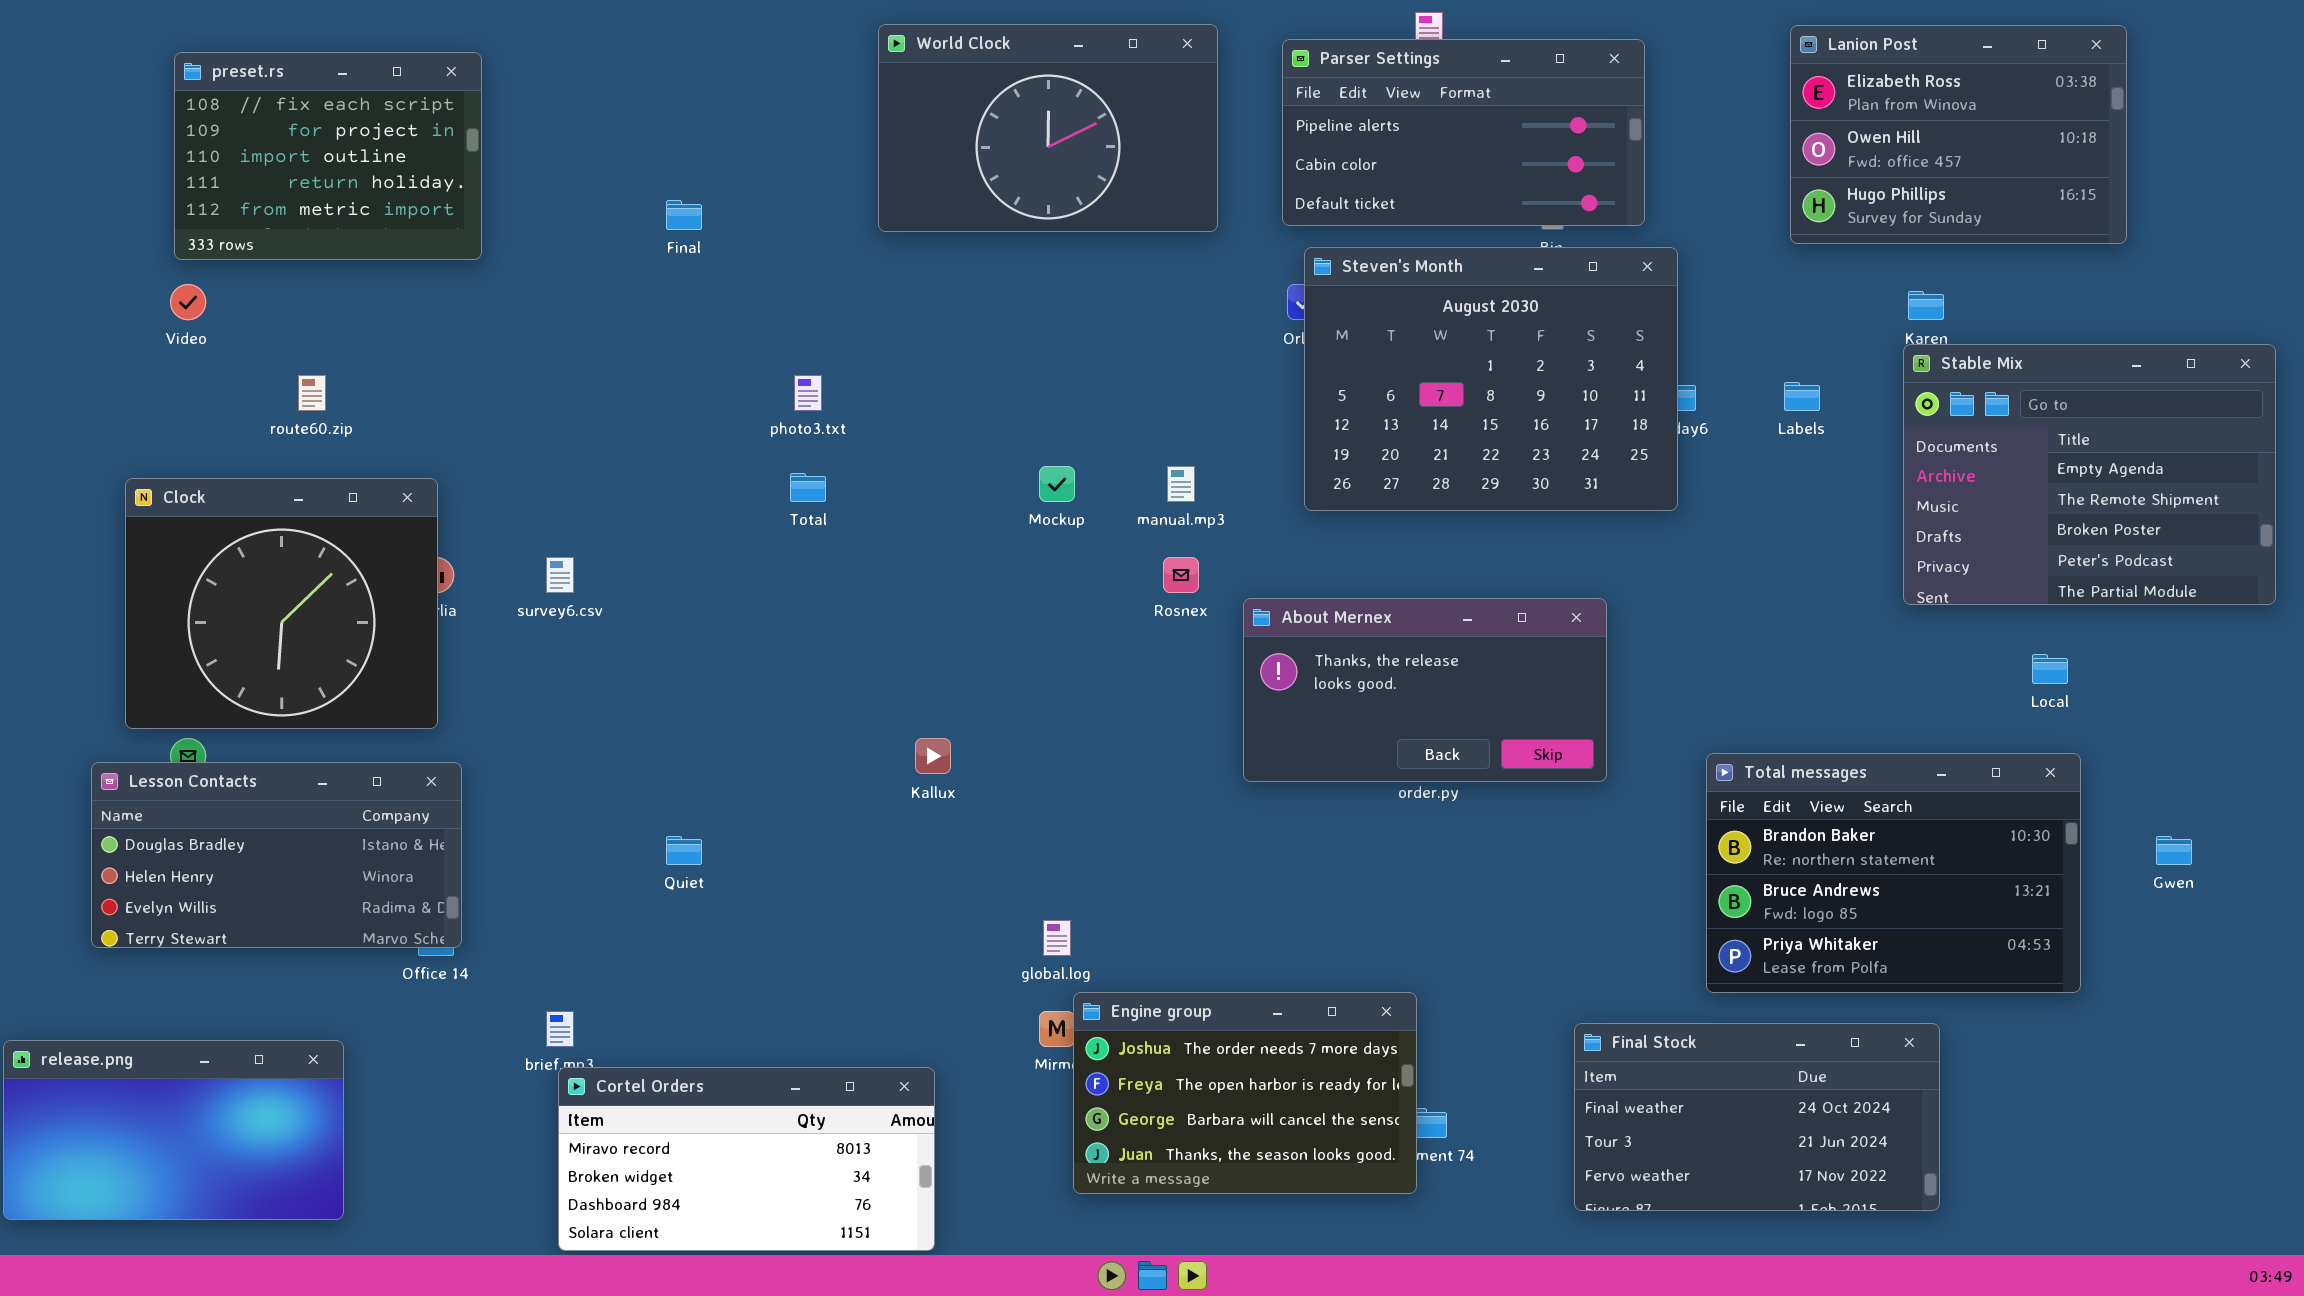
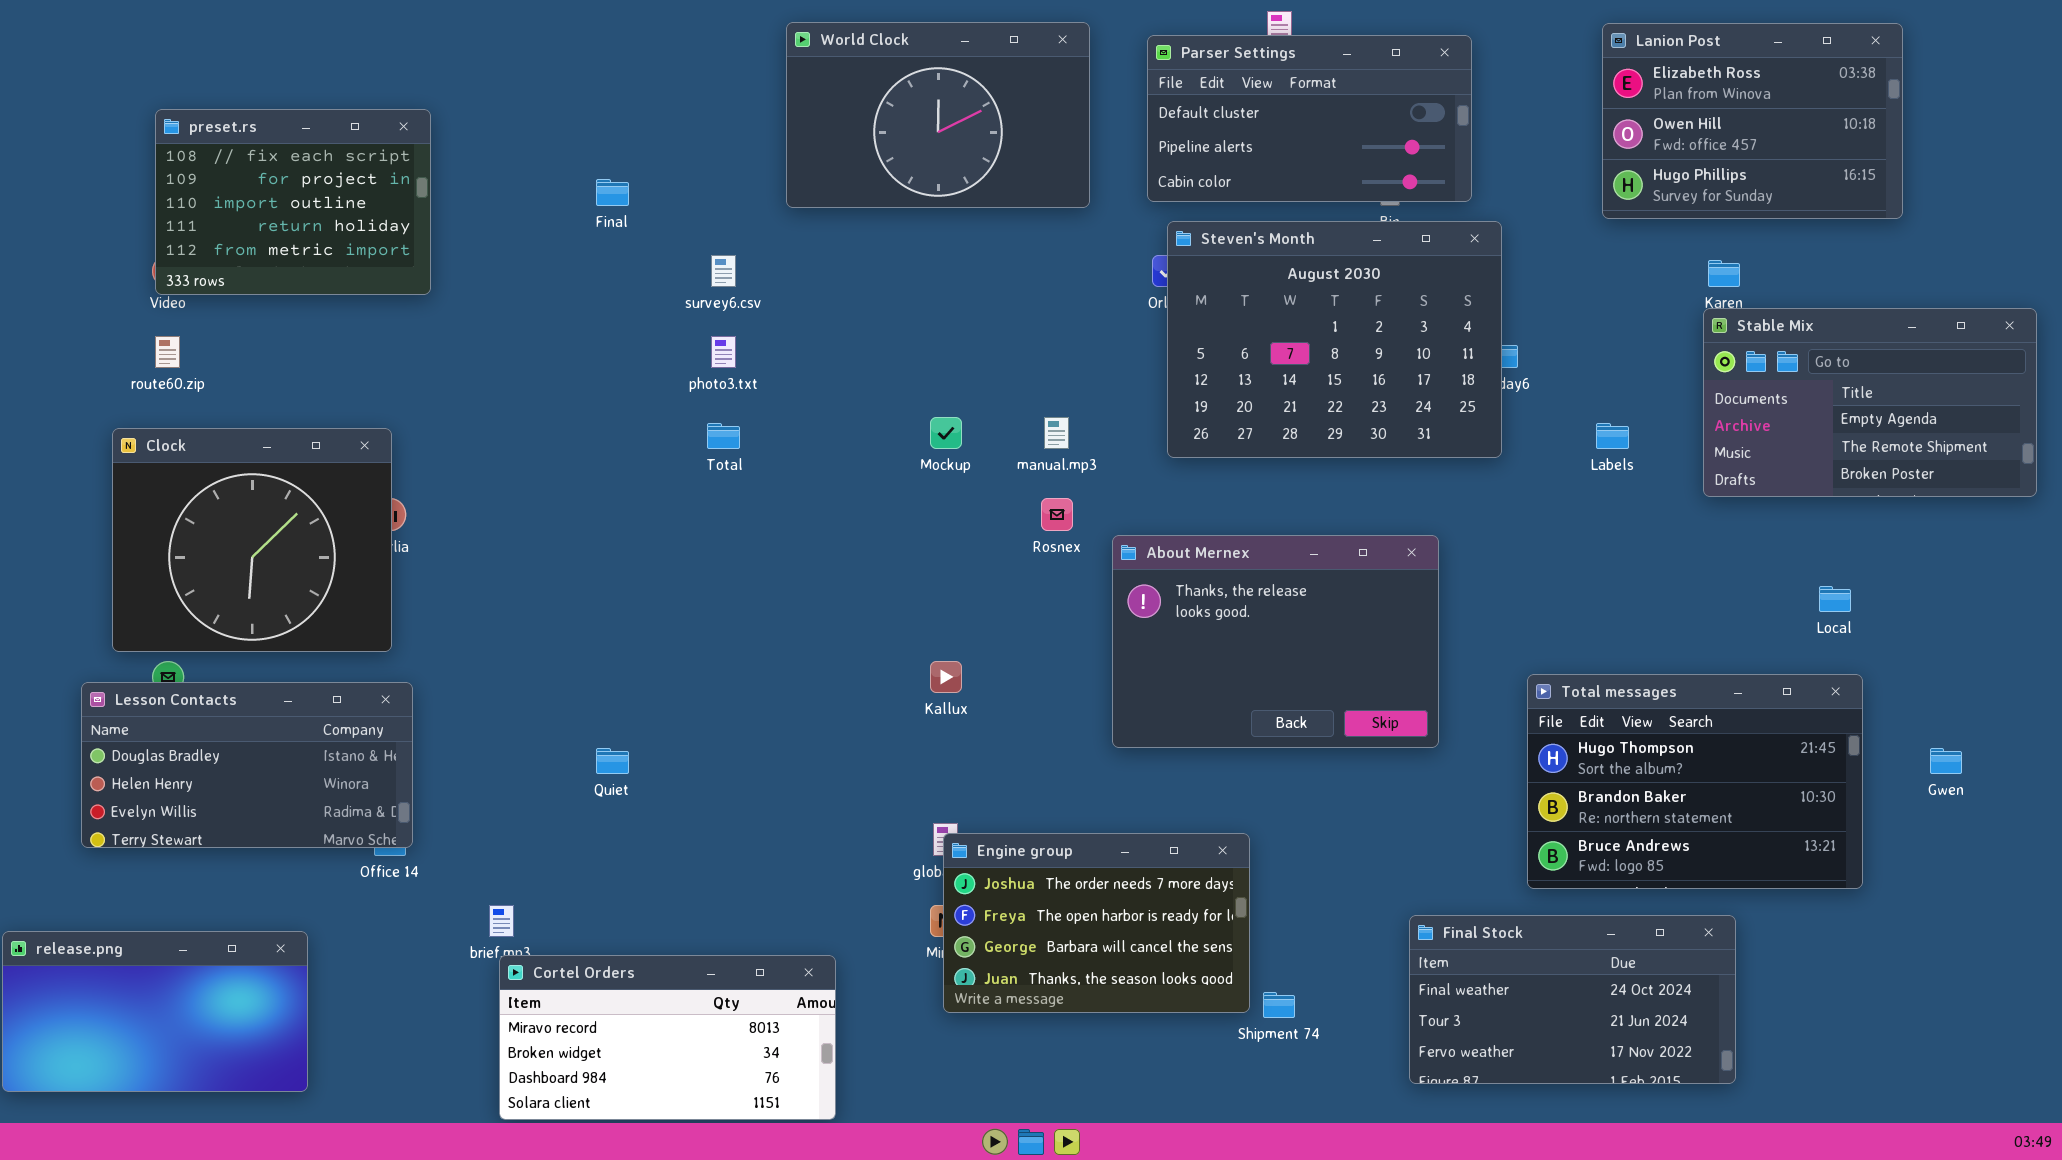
Parser Settings: [1282,39,1645,226] -> [1147,35,1472,202], scrolled up 1 row
preset.rs: [174,52,482,260] -> [155,109,431,295], moved
Stable Mix: [1903,344,2276,605] -> [1703,308,2037,497], resized
route60.zip: [298,375,326,411] -> [155,336,180,368], moved
Labels: [1784,382,1820,411] -> [1596,423,1629,449], moved
survey6.csv: [546,557,574,593] -> [711,255,736,287], moved
About Mernex: [1243,598,1607,782] -> [1112,535,1439,748], resized
Kallux: [915,738,951,774] -> [930,661,962,693], moved
Total messages: [1706,753,2081,993] -> [1527,674,1863,889], scrolled up 1 row
Engine group: [1073,992,1417,1194] -> [943,833,1250,1013], moved

